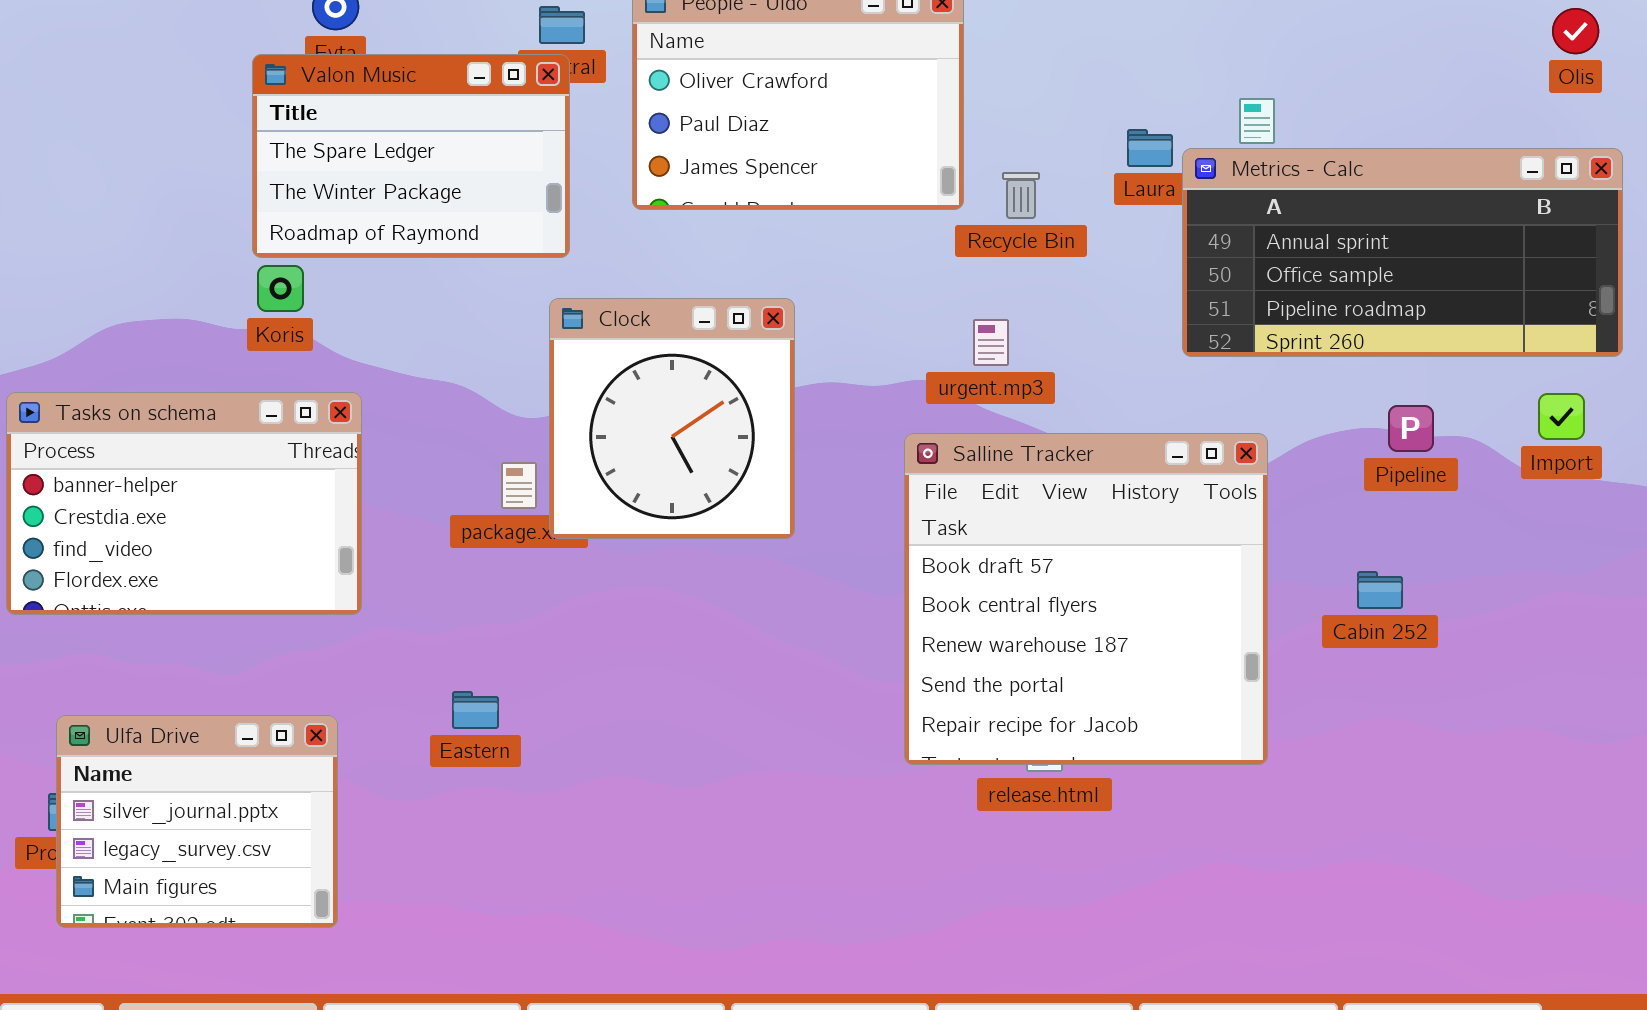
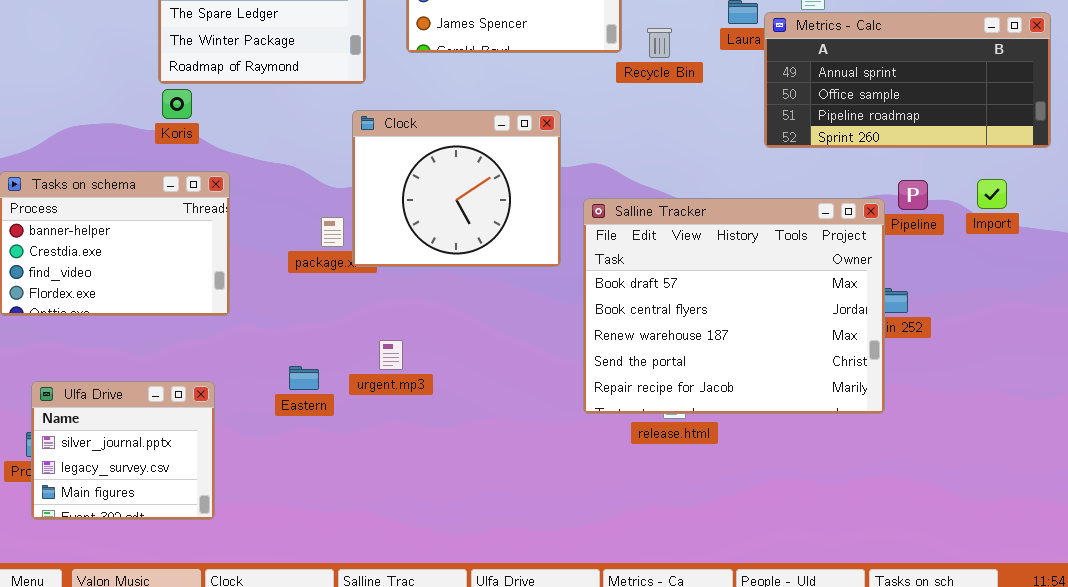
Clock: [549,298,795,539] -> [352,110,561,267], resized
urgent.mp3: [973,319,1009,366] -> [379,340,403,370], moved
Import: [1538,393,1585,440] -> [977,179,1007,209], moved
Salline Tracker: [904,433,1268,765] -> [583,198,885,414], resized

